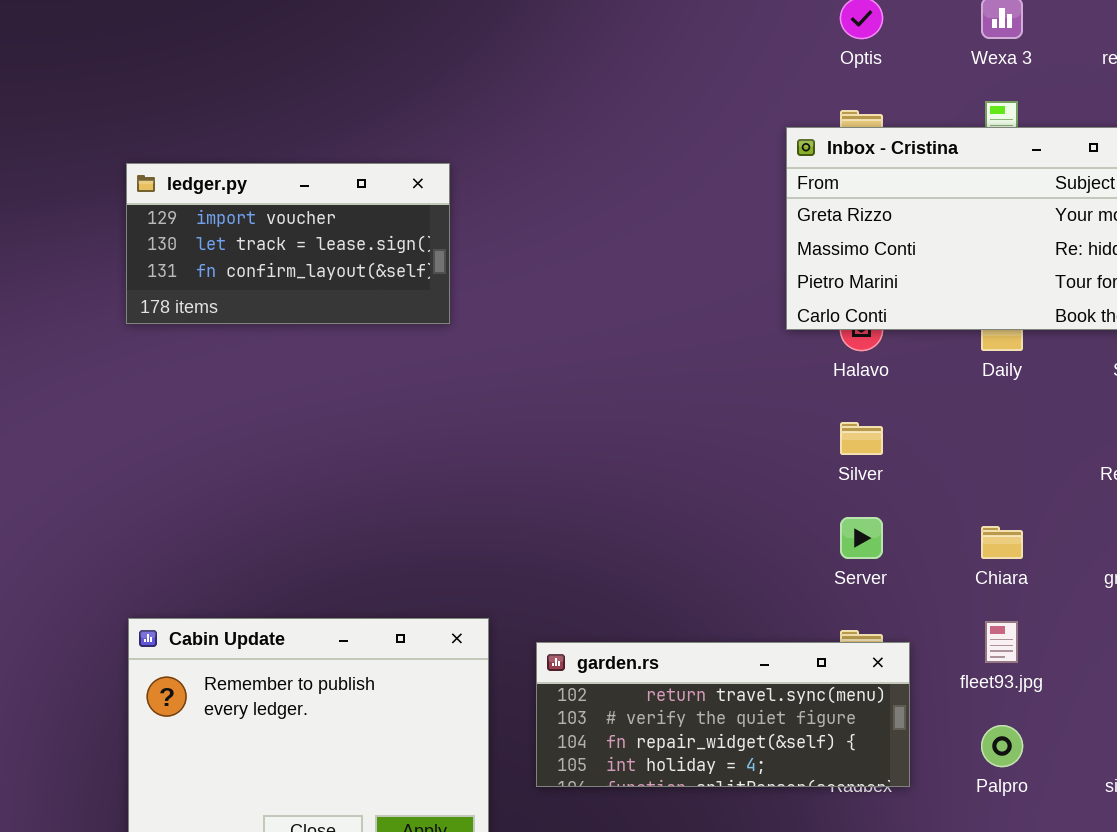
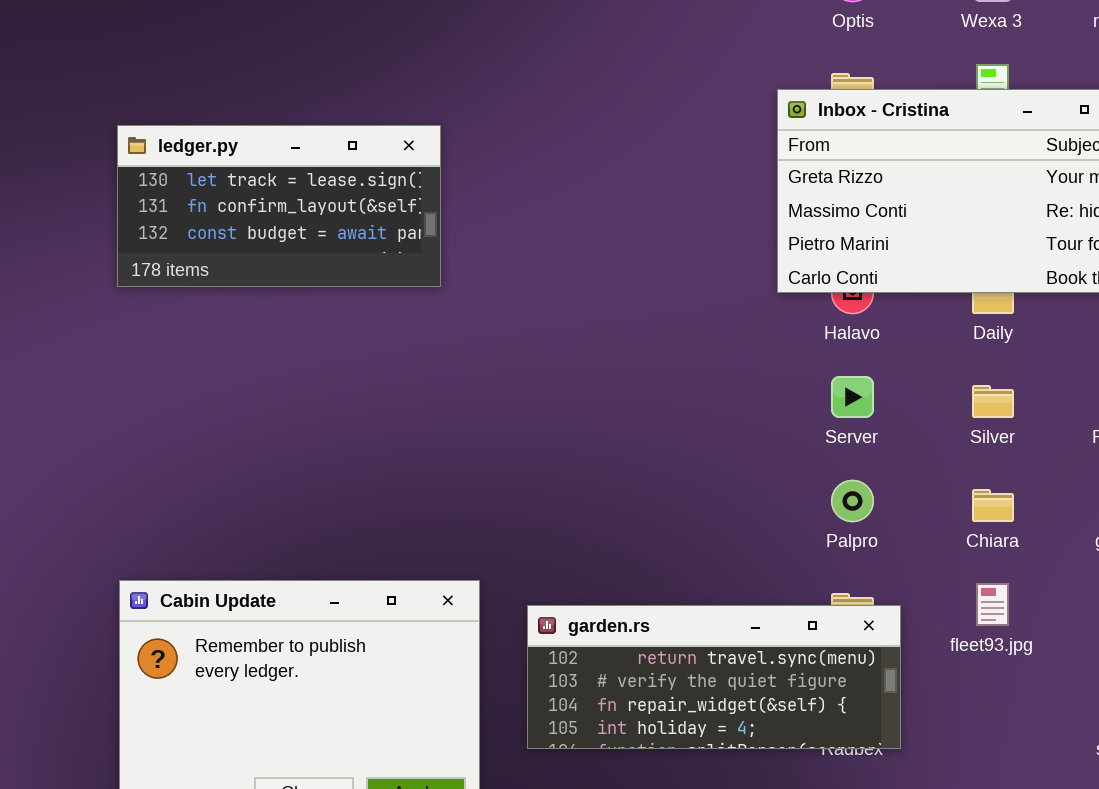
ledger.py: [126,163,450,324] -> [117,125,441,287], scrolled down 1 row
Silver: [840,422,883,455] -> [972,385,1014,418], moved
Server: [840,517,883,559] -> [831,376,874,418], moved
Palpro: [981,725,1023,767] -> [831,480,874,522], moved

